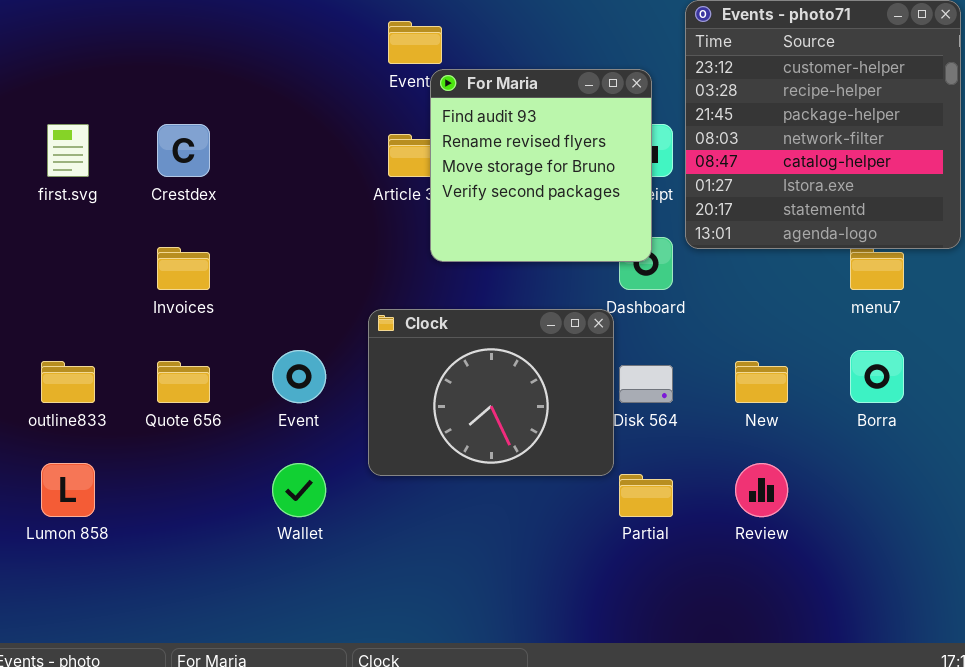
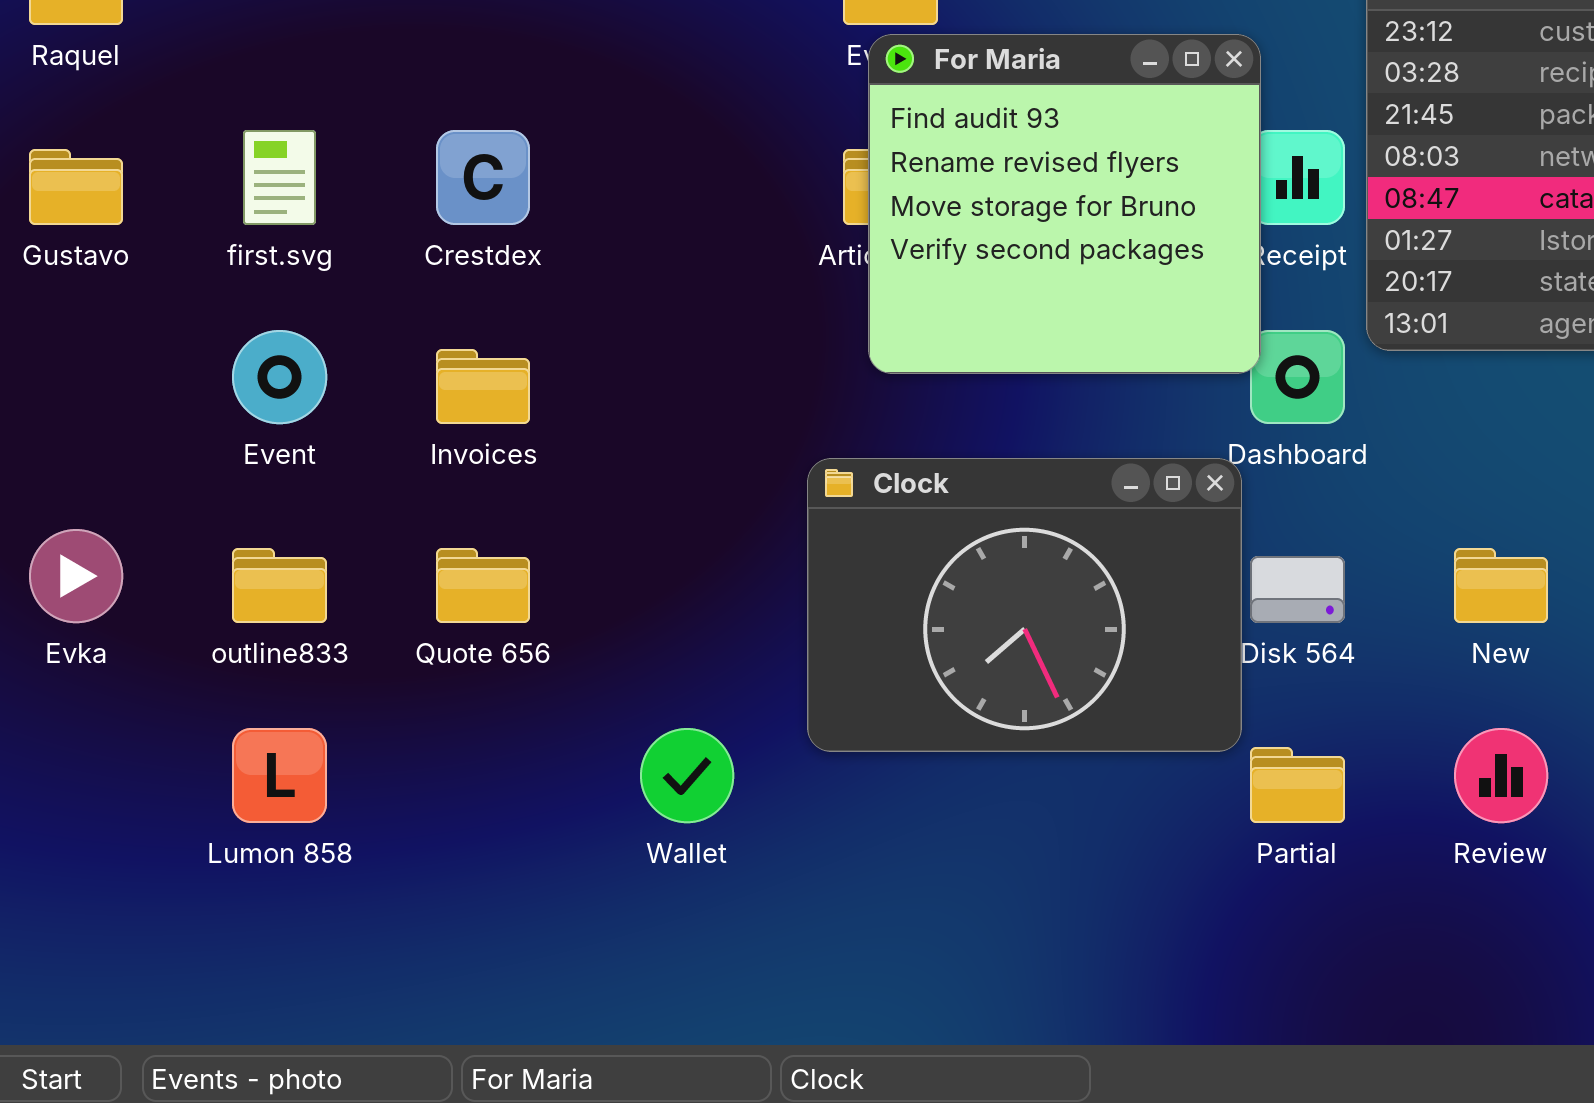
For Maria: [430,69,652,262] -> [868,34,1261,374], moved
Event: [272,350,326,403] -> [232,330,327,424], moved

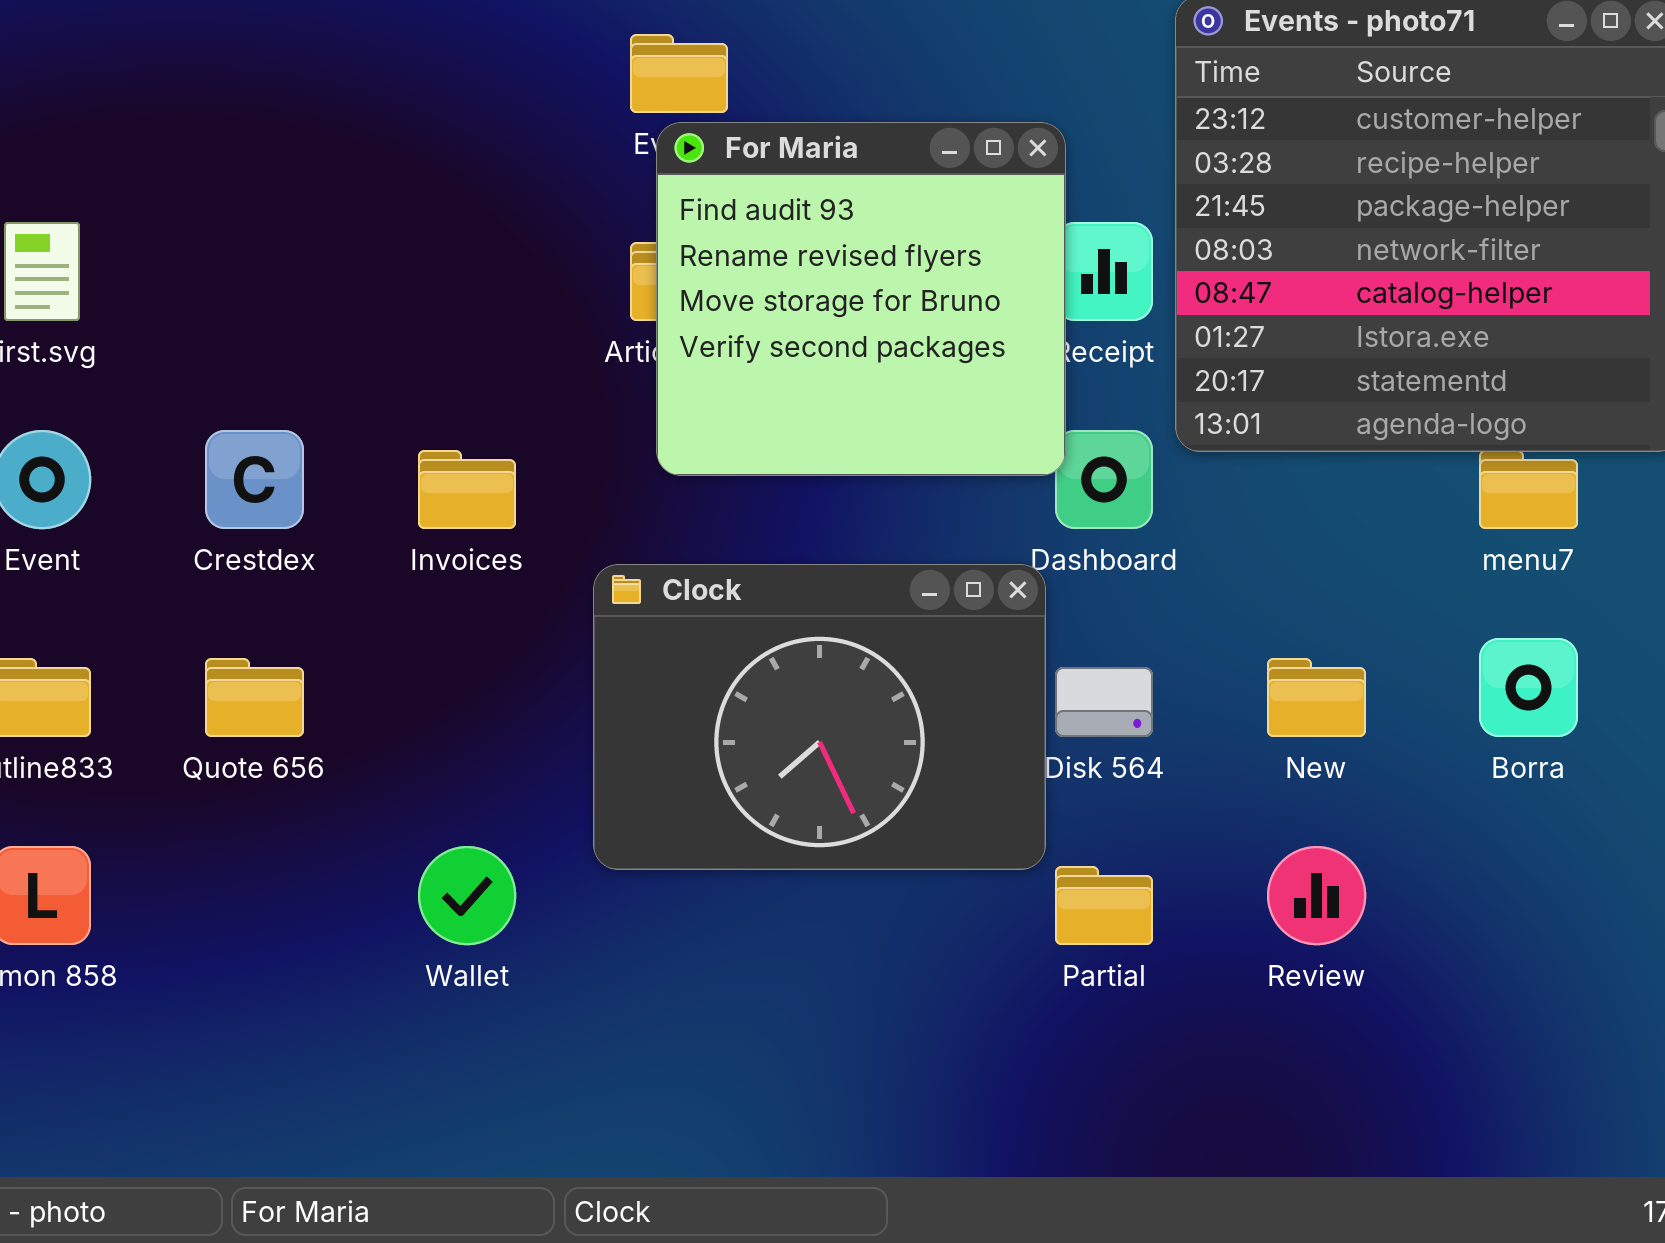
Crestdex: [436,130,530,225] -> [205,430,304,529], moved
Invoices: [436,349,530,424] -> [418,450,516,529], moved

